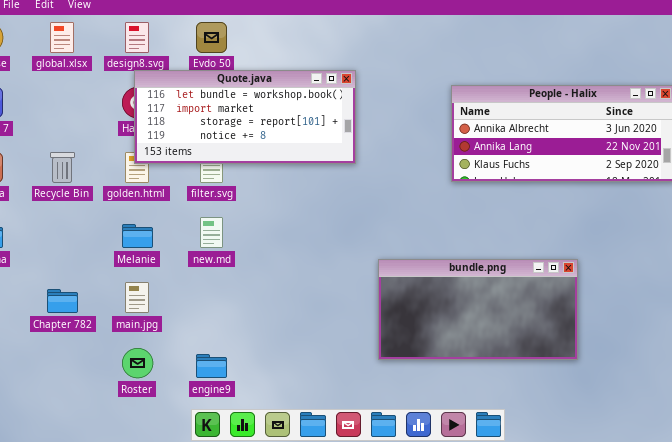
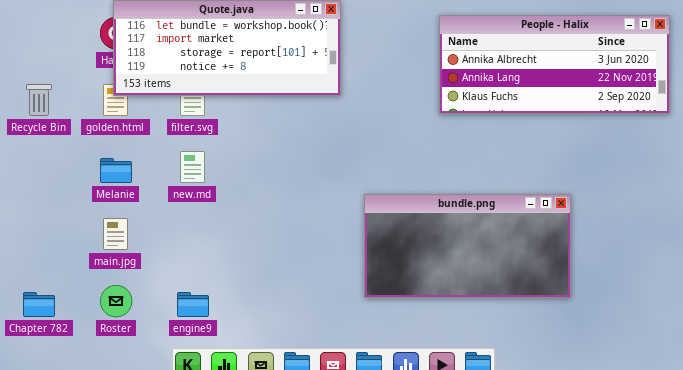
Chapter 782: [47,289,78,313] -> [23,292,55,317], moved

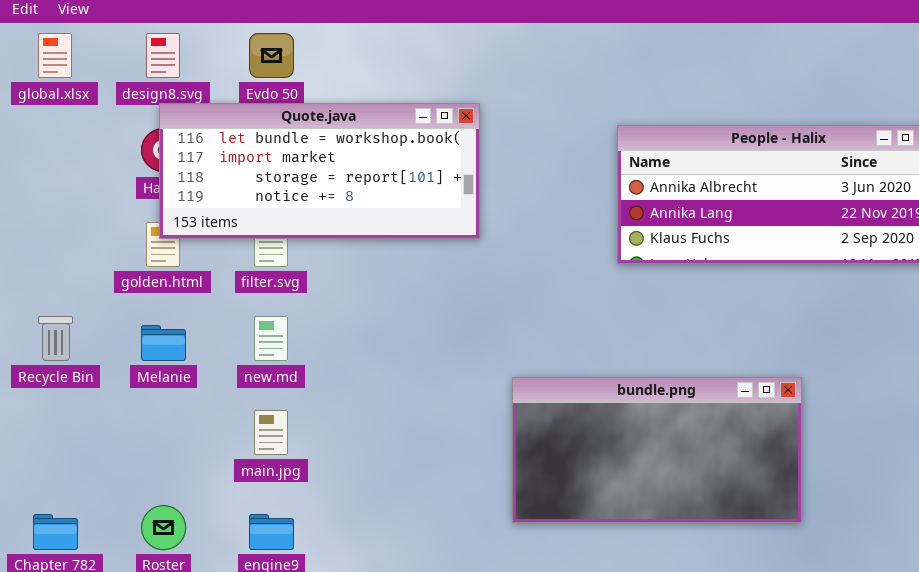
Recycle Bin: [26,84,52,116] -> [38,316,73,361], moved
main.jpg: [103,218,128,250] -> [254,410,288,455], moved

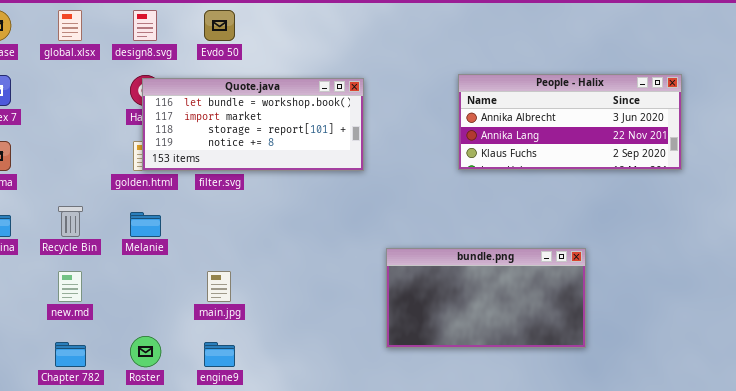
Quote.java: [159,103,480,239] -> [142,78,364,171], moved
new.md: [254,316,288,361] -> [58,271,82,302], moved

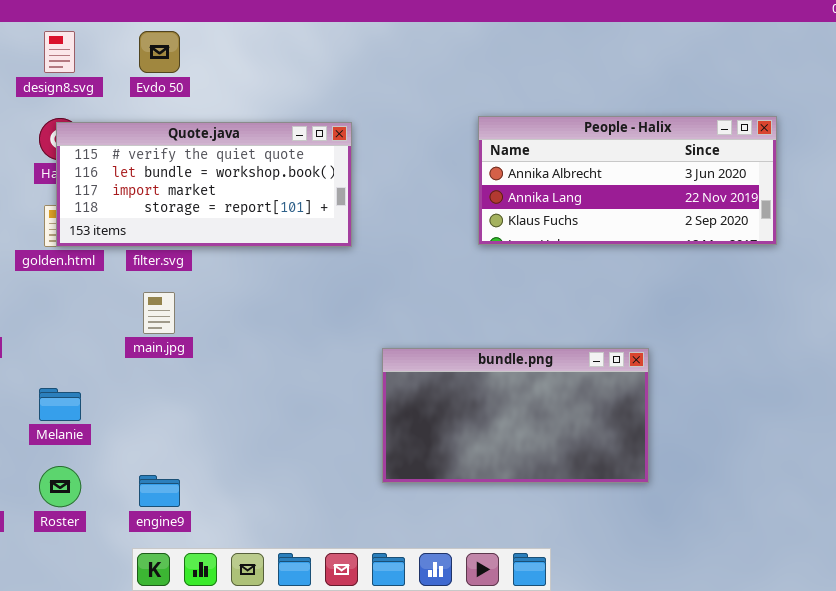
Quote.java: [142,78,364,171] -> [56,122,352,247], scrolled up 1 row
Melanie: [130,212,161,237] -> [39,388,81,421], moved
main.jpg: [207,271,231,302] -> [143,292,175,334], moved

